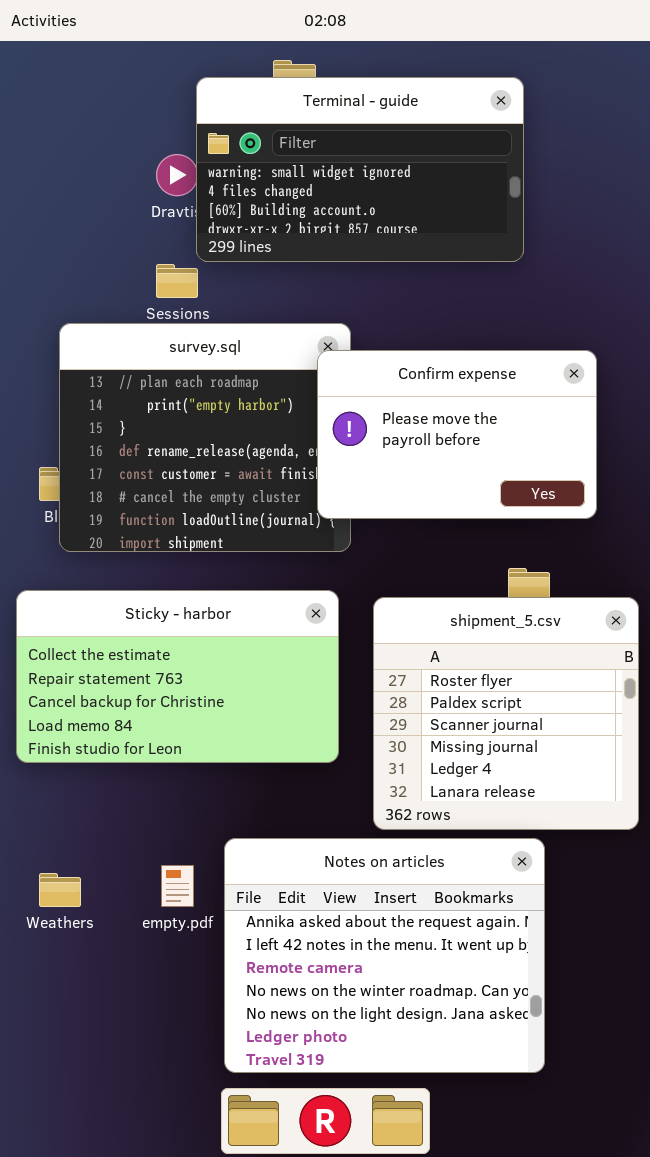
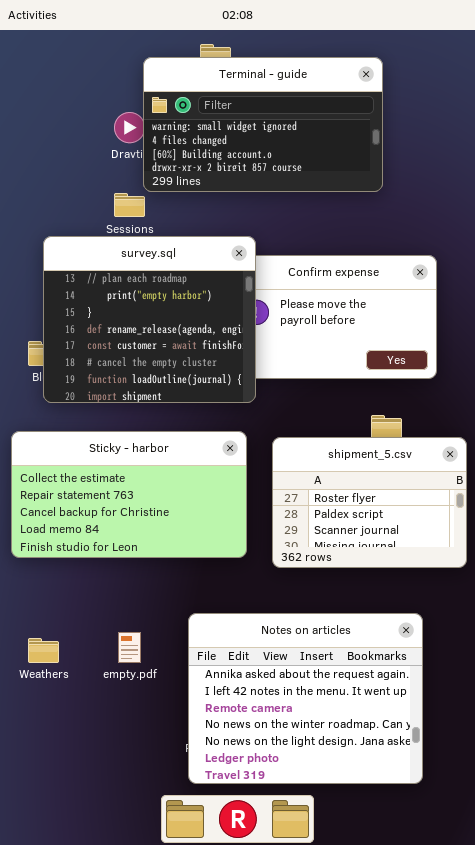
survey.sql: [59,323,351,552] -> [43,236,256,403], raised
shipment_5.csv: [373,597,639,830] -> [272,437,467,568], resized
Notes on articles: [224,838,545,1073] -> [188,613,423,784], moved

